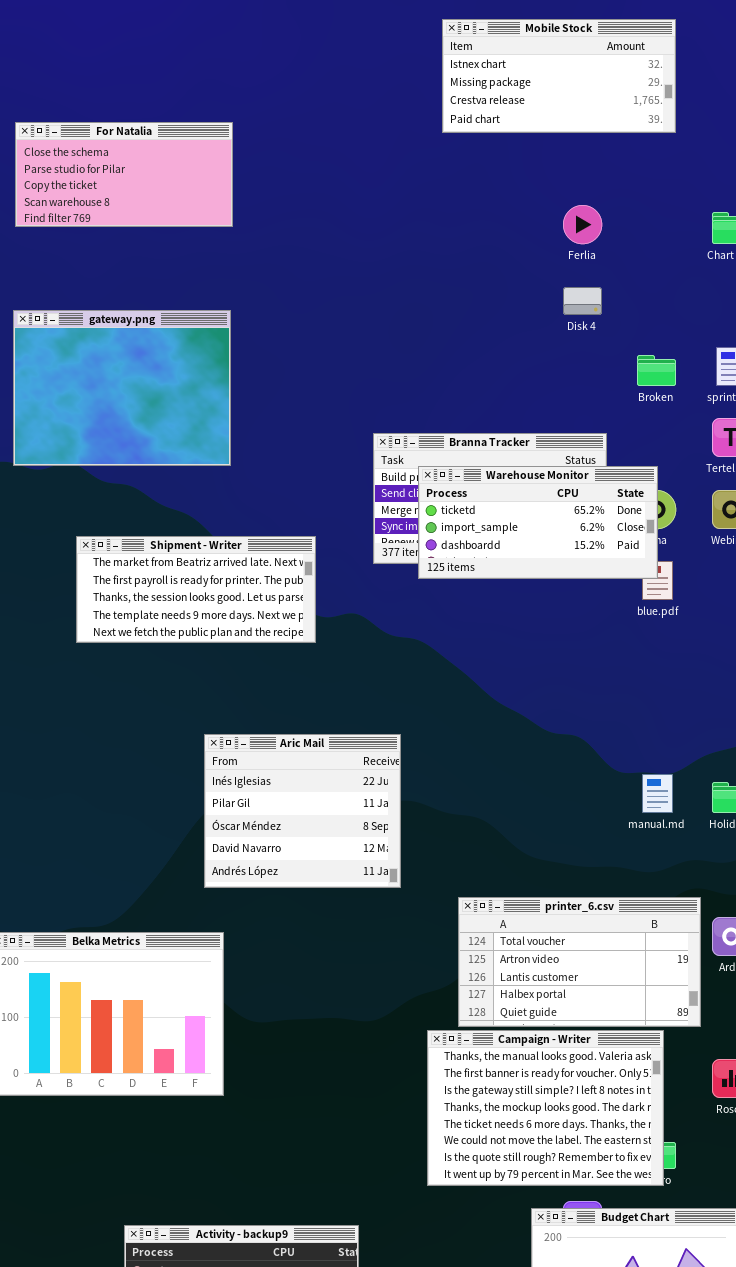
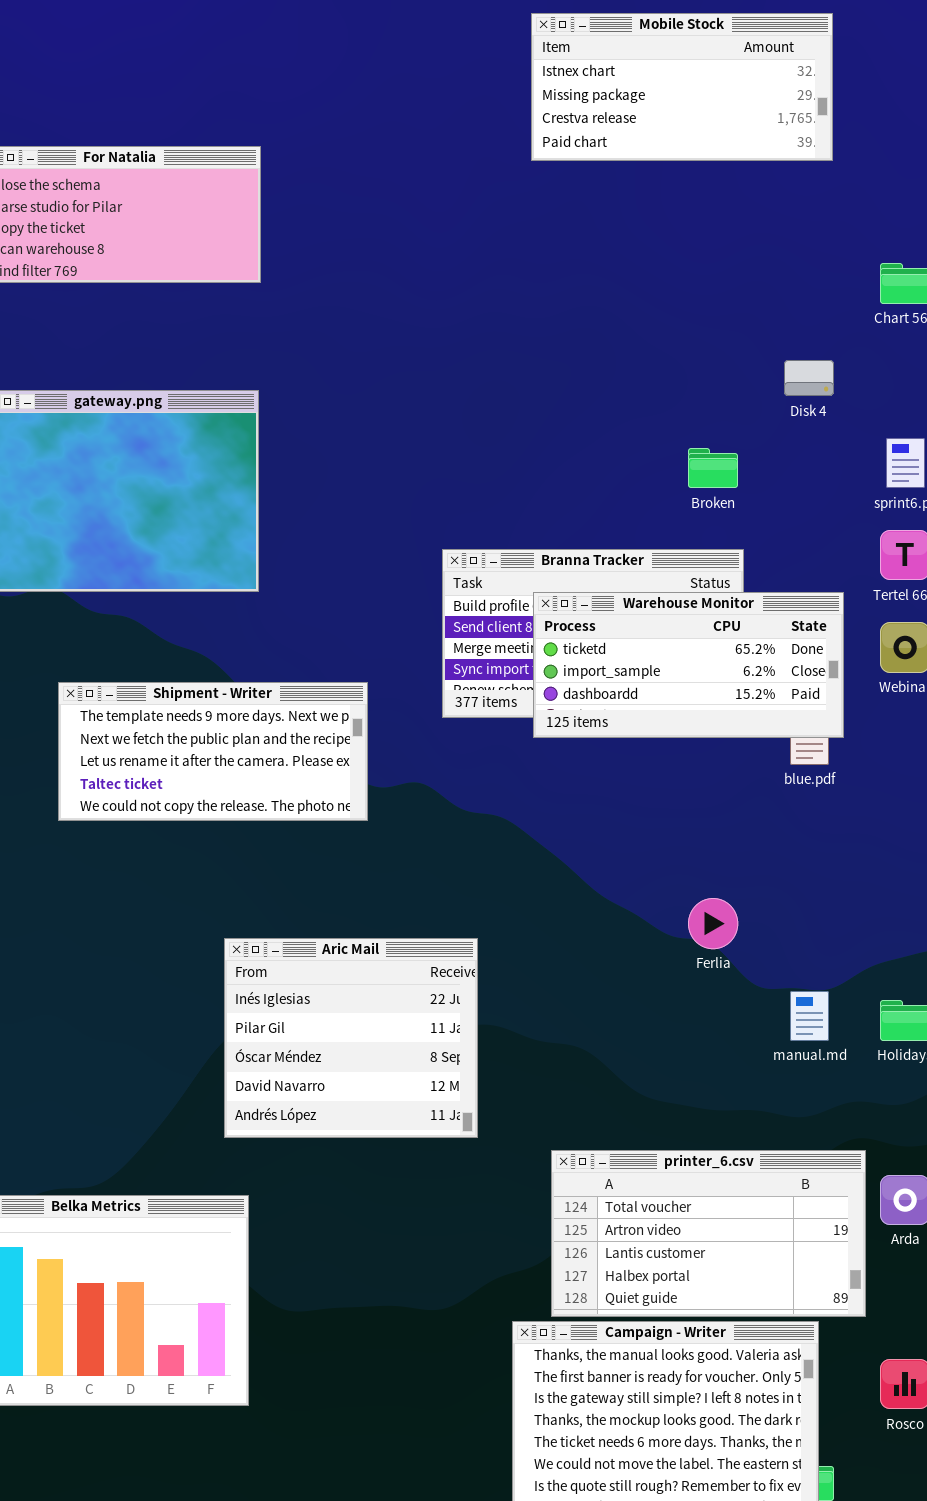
Ferlia: [563,205,602,244] -> [688,898,738,949], moved
Disk 4: [563,287,602,315] -> [784,360,834,396], moved
Broken: [637,355,676,386] -> [688,448,738,488], moved
Warehouse Monitor: [418,466,658,579] -> [533,592,844,738], moved
Shipment - Writer: [76,536,316,643] -> [58,682,368,821], scrolled down 3 rows

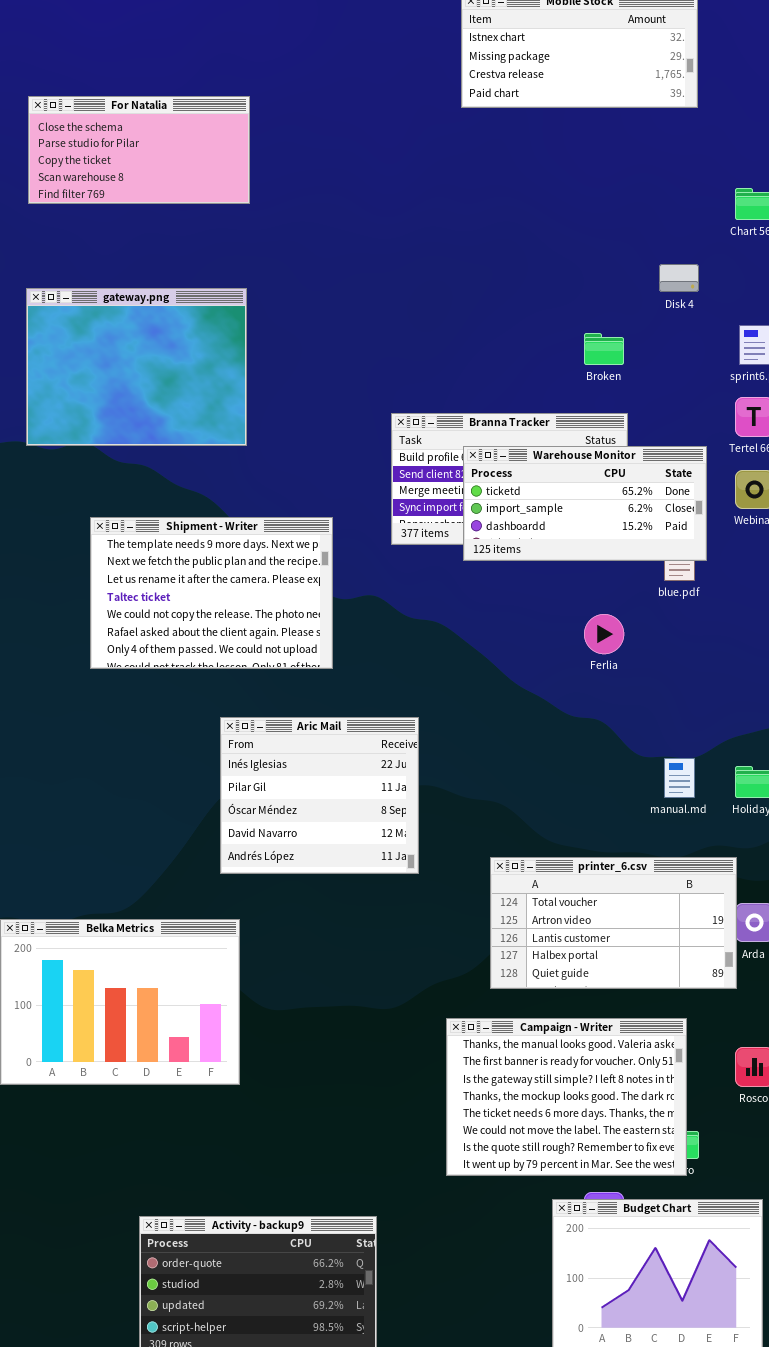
Shipment - Writer: [58,682,368,821] -> [90,517,333,669], resized
Ferlia: [688,898,738,949] -> [584,614,624,654], moved
printer_6.csv: [551,1150,866,1317] -> [490,857,737,989], moved

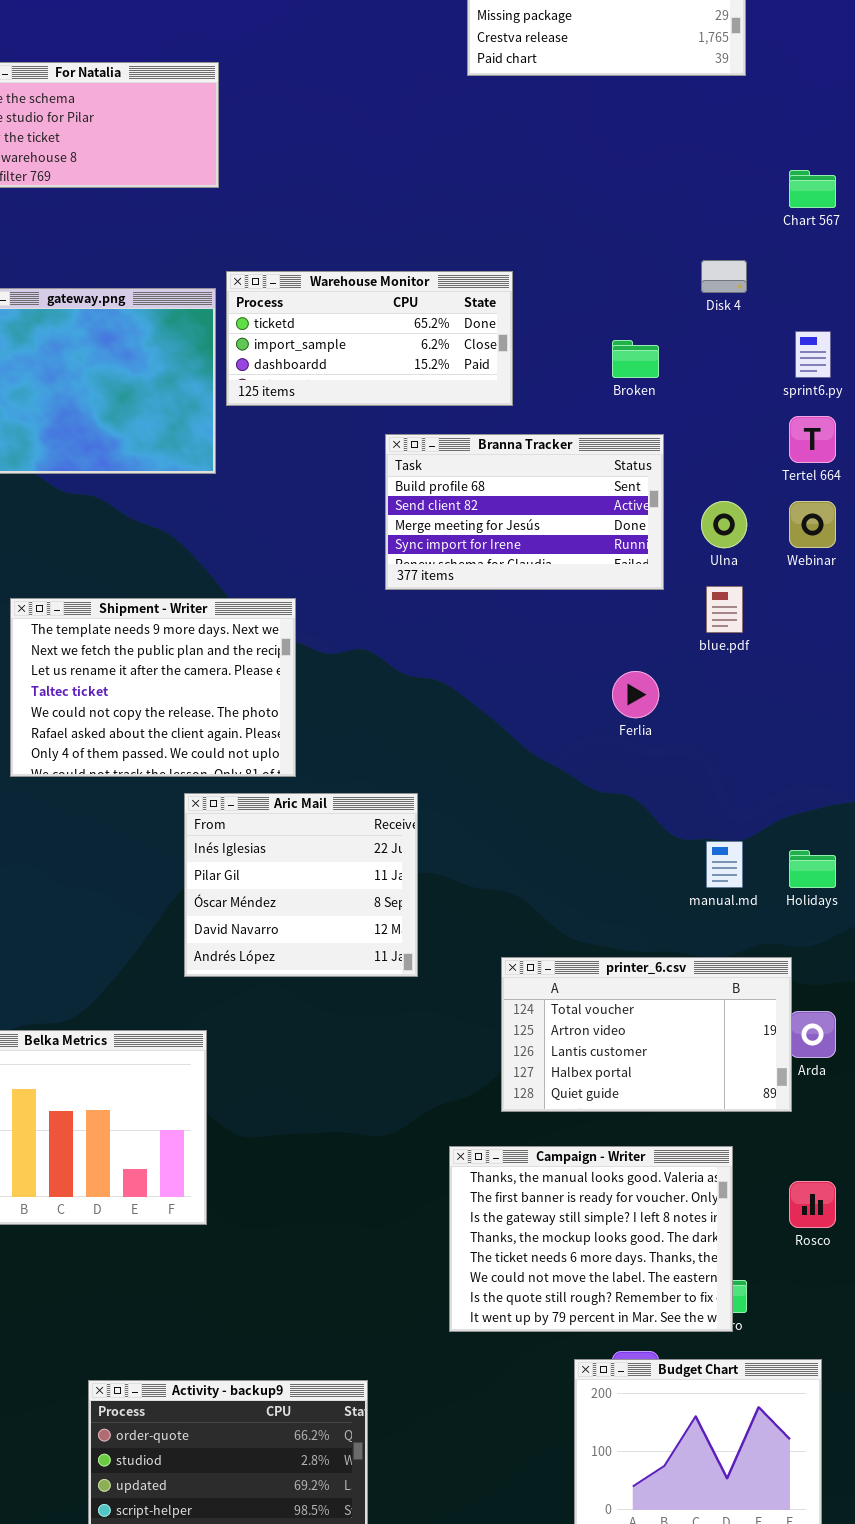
Warehouse Monitor: [463,446,707,561] -> [226,271,513,406], moved
Shipment - Writer: [90,517,333,669] -> [10,598,296,777], moved

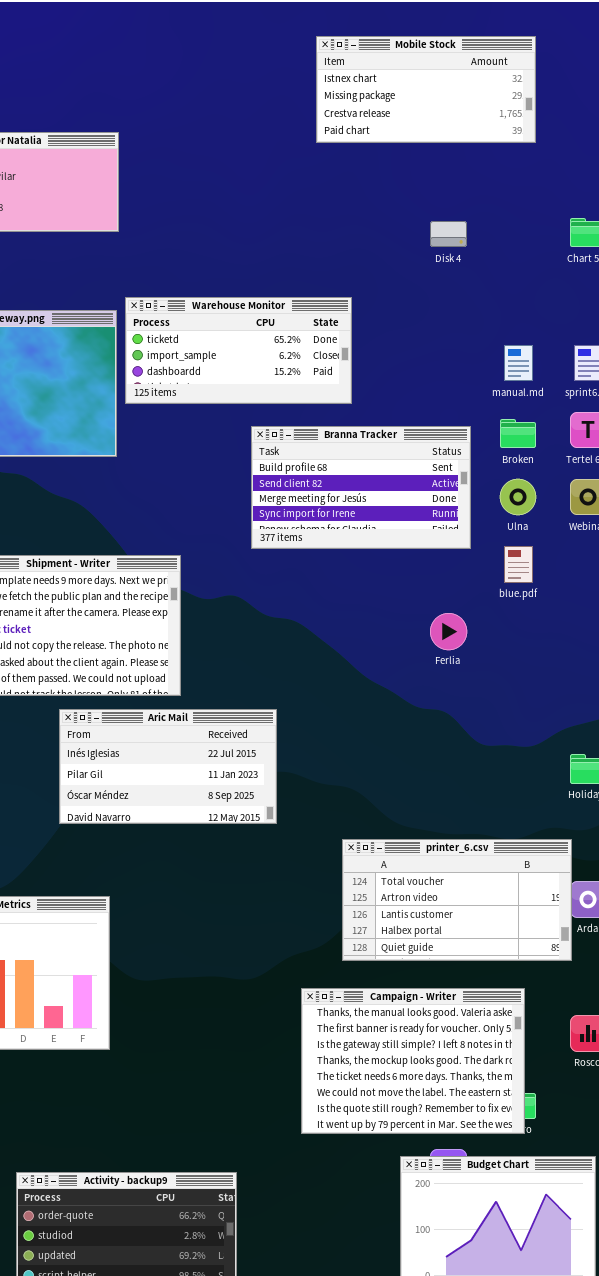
Disk 4: [701,260,747,293] -> [430,221,467,247], moved
Broken: [612,340,659,378] -> [500,419,536,448], moved
Aric Mail: [184,793,418,977] -> [59,709,277,824], resized
manual.md: [706,841,743,888] -> [504,345,533,381], moved

